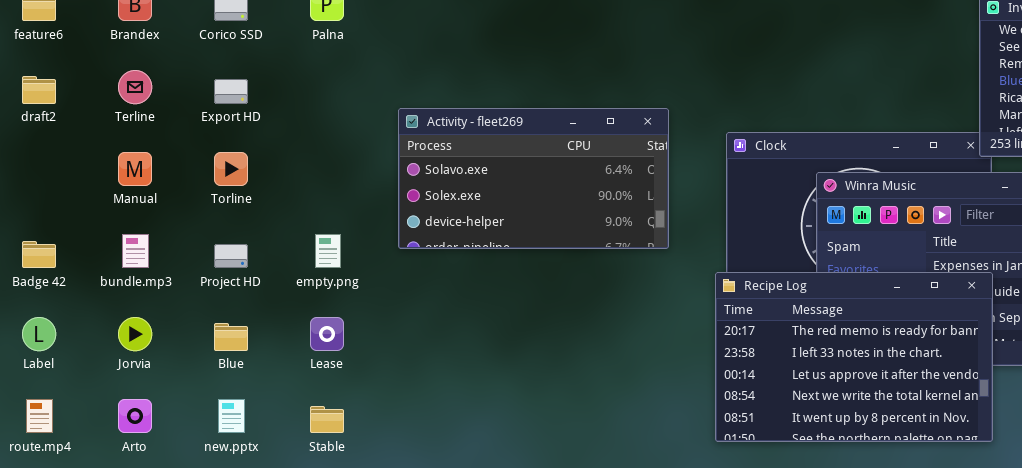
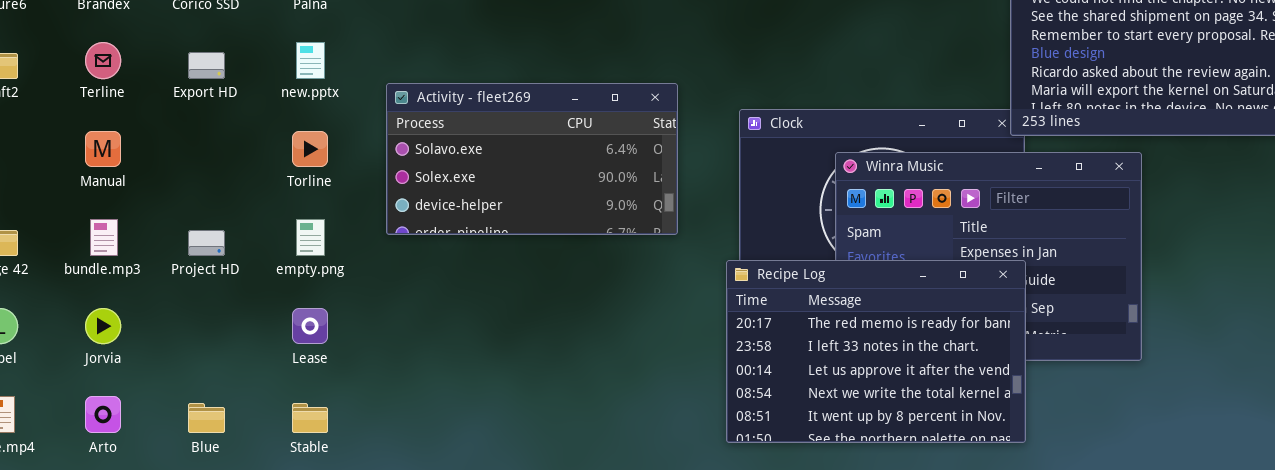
Torline: [214,152,248,186] -> [292,131,328,167], moved
Blue: [214,323,248,351] -> [188,403,225,433], moved
new.pptx: [218,399,245,433] -> [296,42,325,79], moved

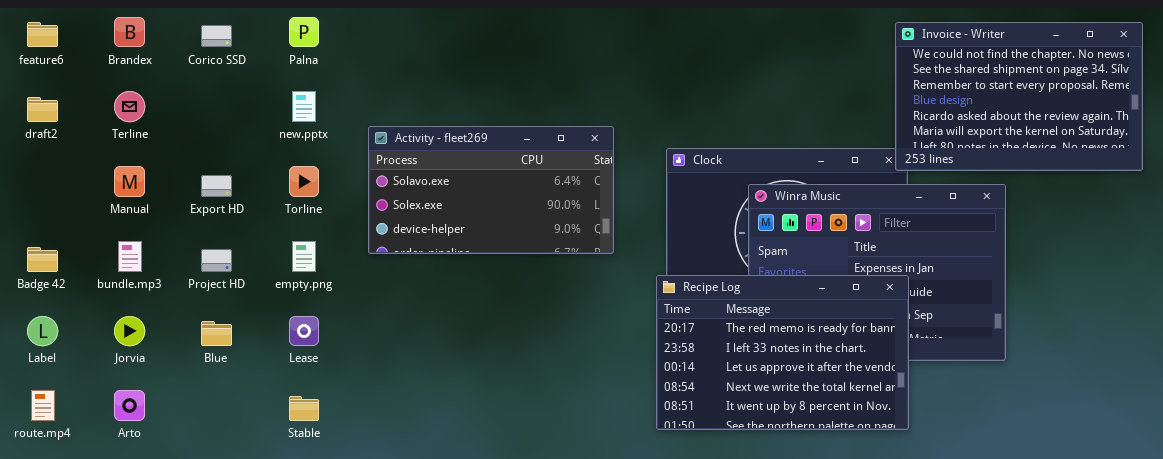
Export HD: [188,52,225,79] -> [201,175,232,197], moved
Blue: [188,403,225,433] -> [201,321,232,346], moved

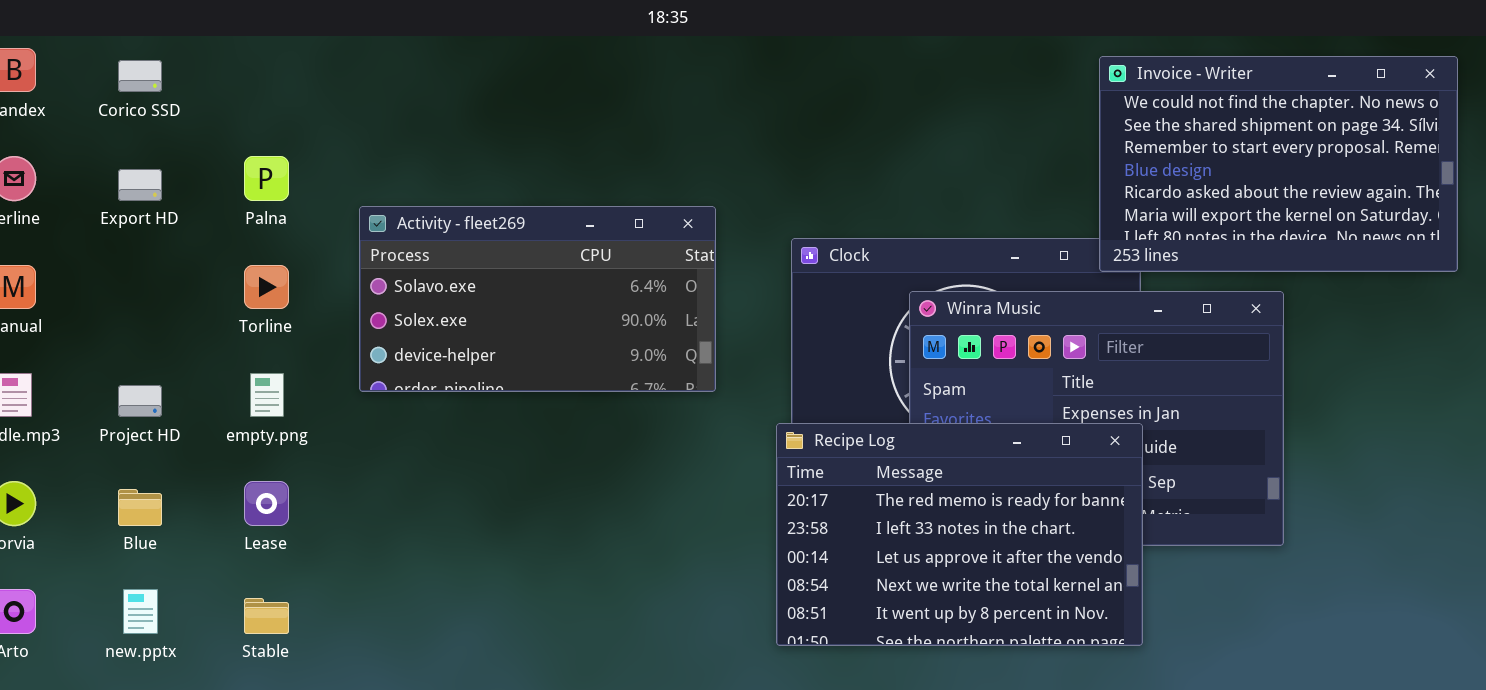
Palna: [289,17,319,47] -> [244,156,289,201], moved
Invoice - Writer: [895,22,1143,171] -> [1099,56,1458,272], moved
new.pptx: [292,91,316,122] -> [123,589,158,634], moved
Export HD: [201,175,232,197] -> [118,169,162,201], moved

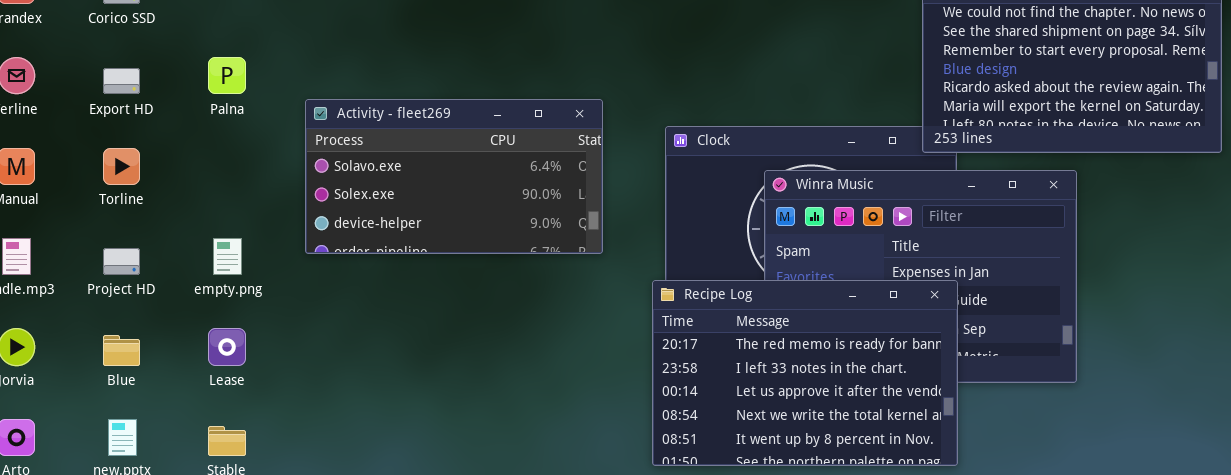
Torline: [244,265,289,309] -> [103,148,140,185], moved

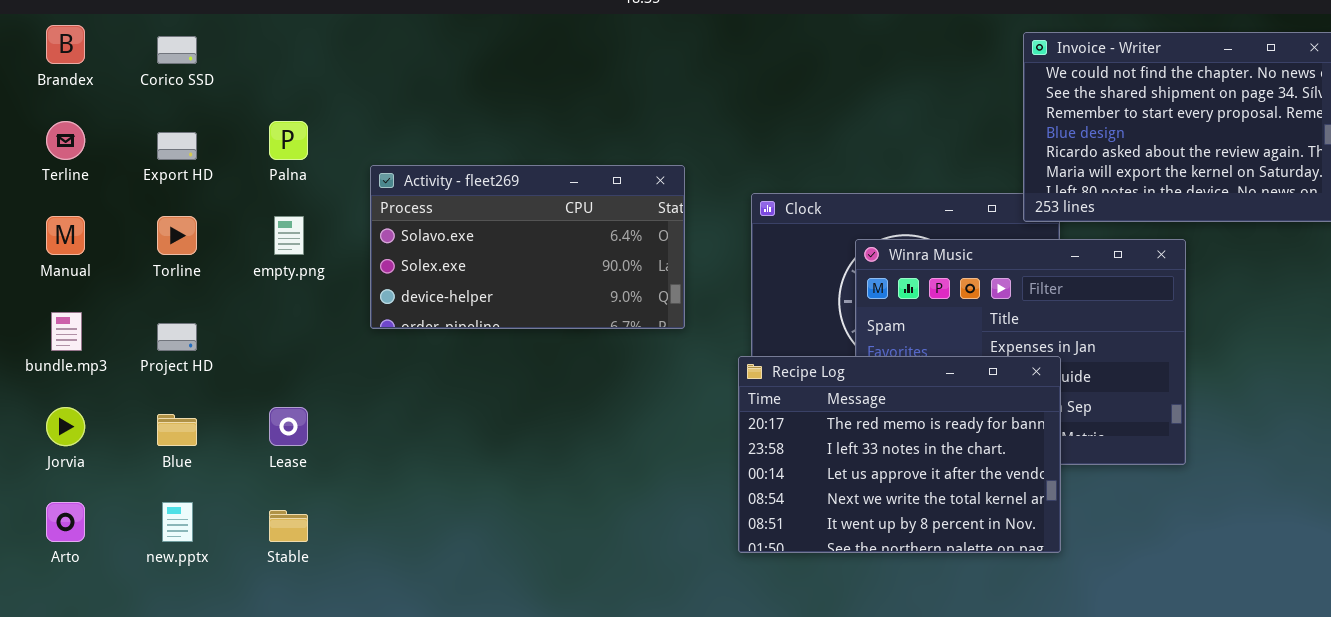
empty.png: [213,238,242,275] -> [274,216,304,255], moved

